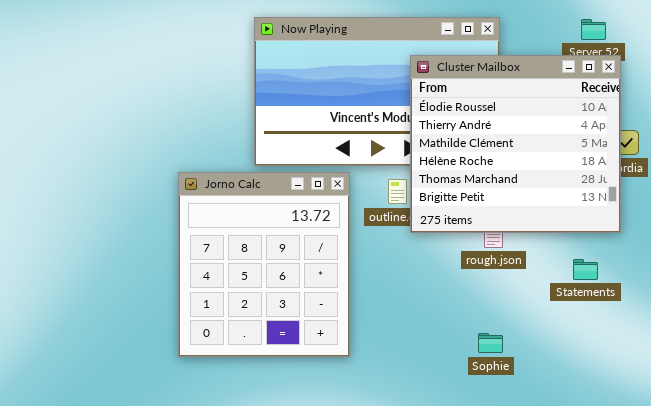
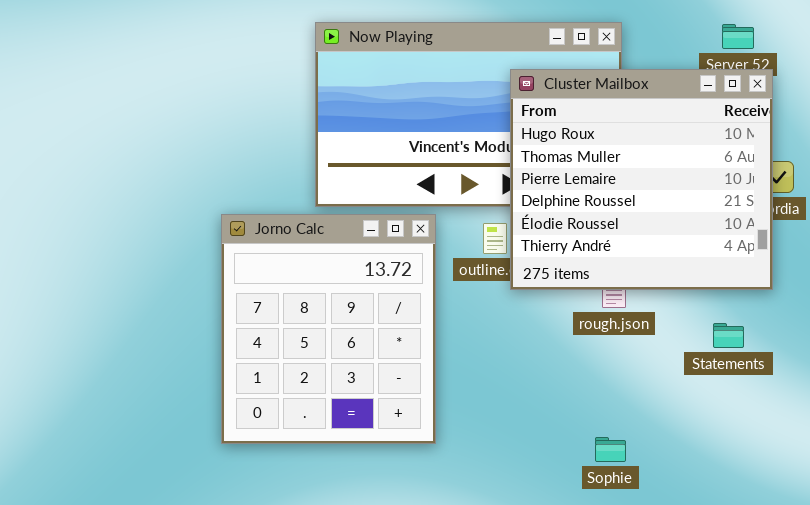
Cluster Mailbox: [410,55,621,233] -> [510,69,773,290], scrolled up 4 rows
Sophie: [478,333,503,353] -> [595,437,626,462], moved

